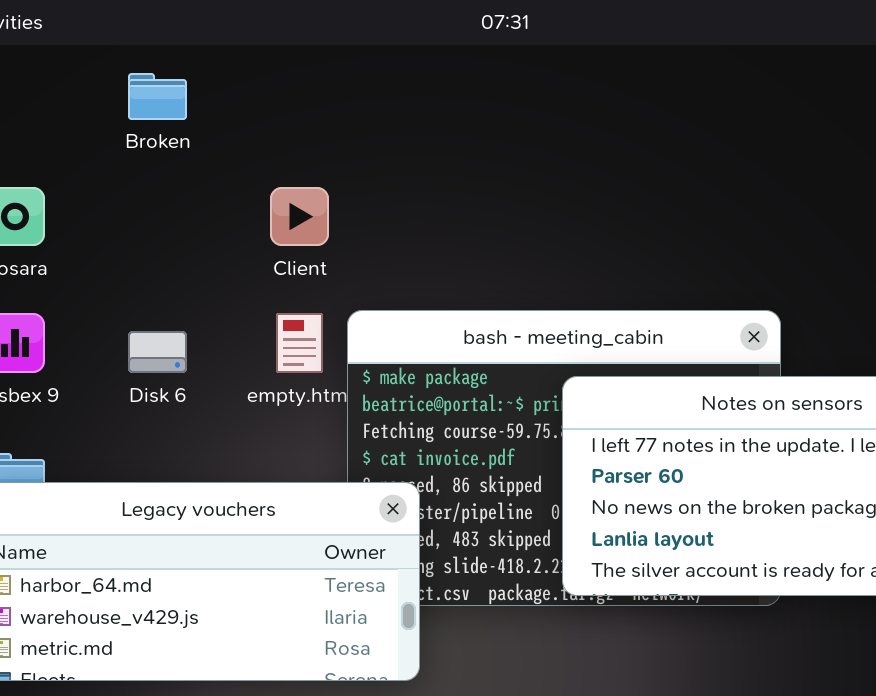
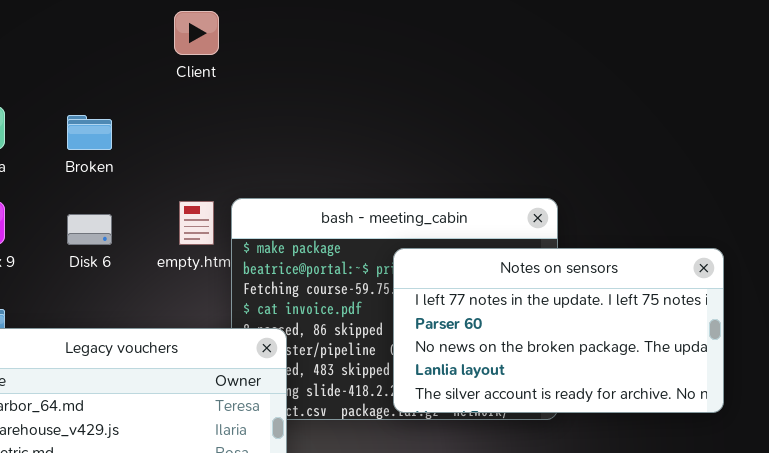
Broken: [128,73,187,120] -> [67,115,112,150], moved
Client: [270,187,329,246] -> [174,11,219,55], moved

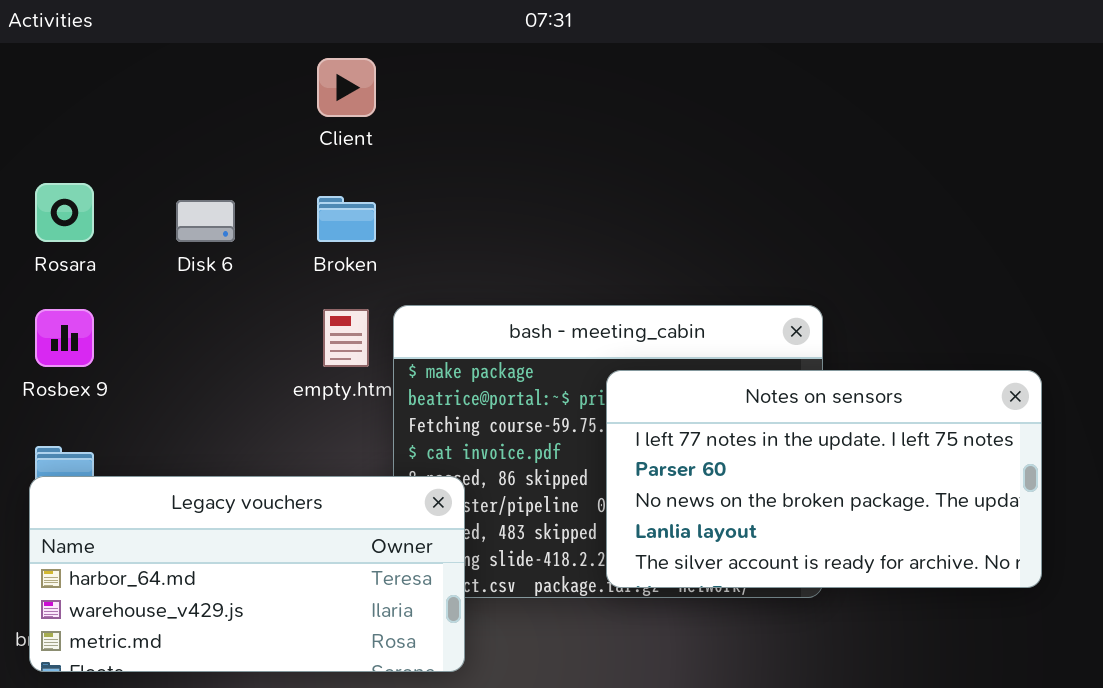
Broken: [67,115,112,150] -> [317,196,376,242], moved
Disk 6: [67,214,112,245] -> [176,200,235,242], moved

